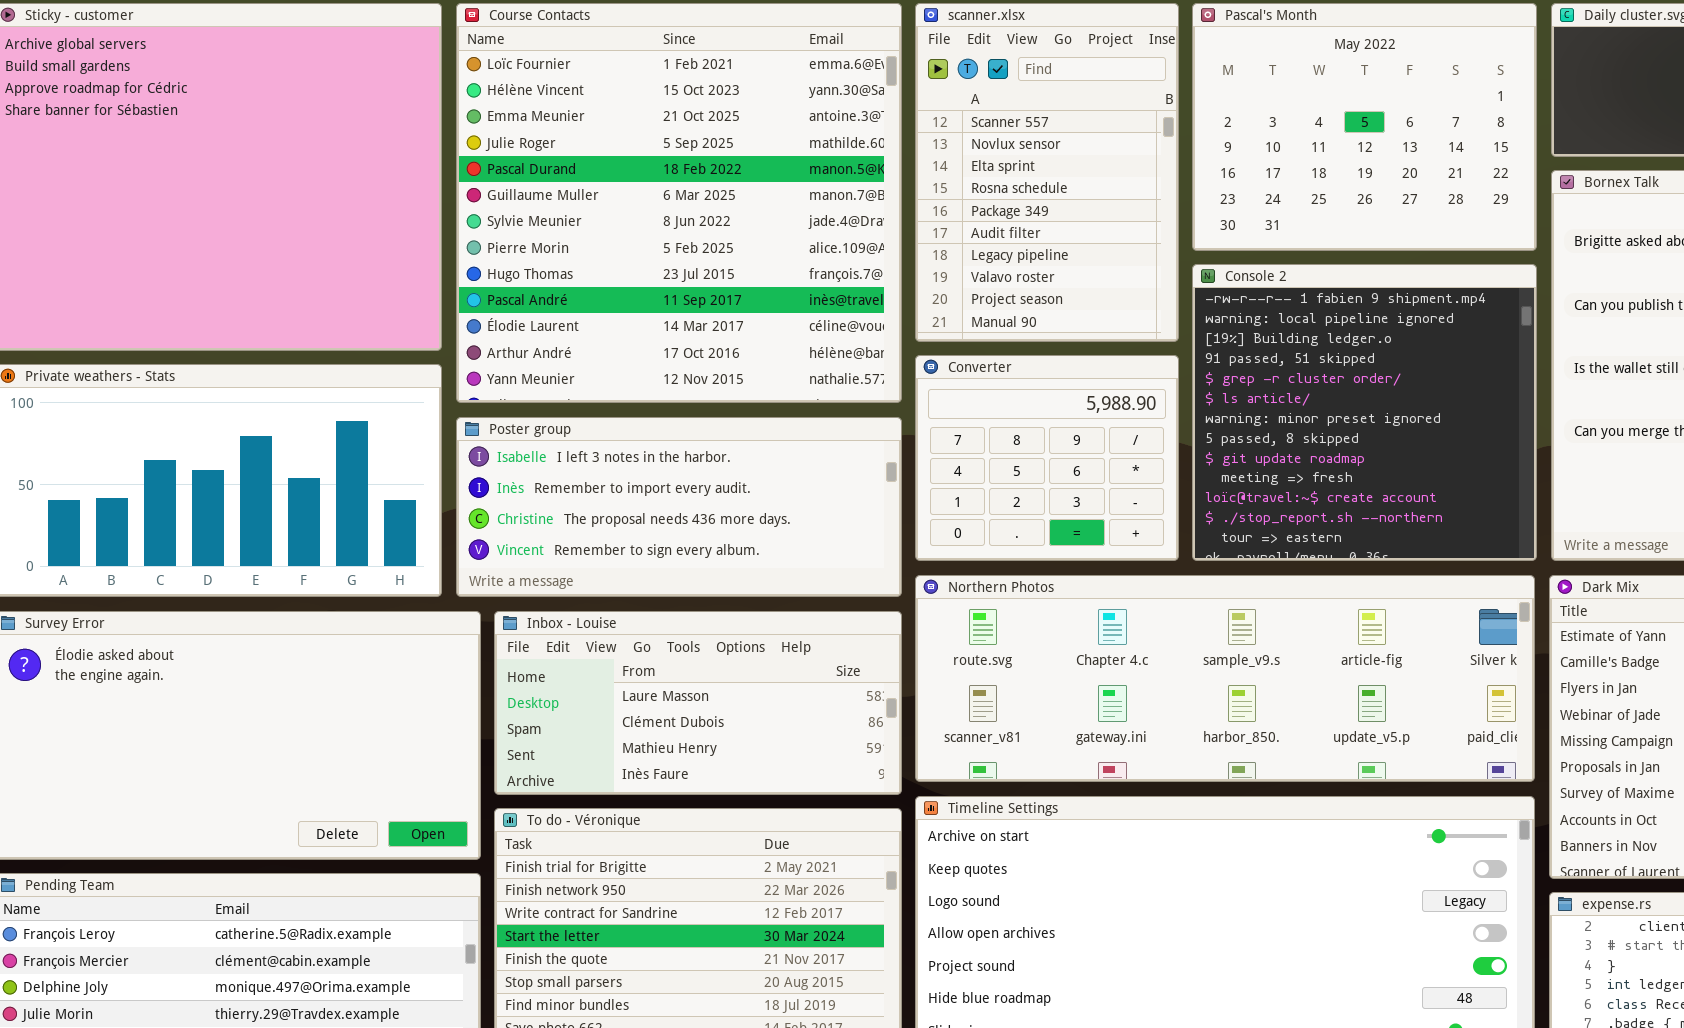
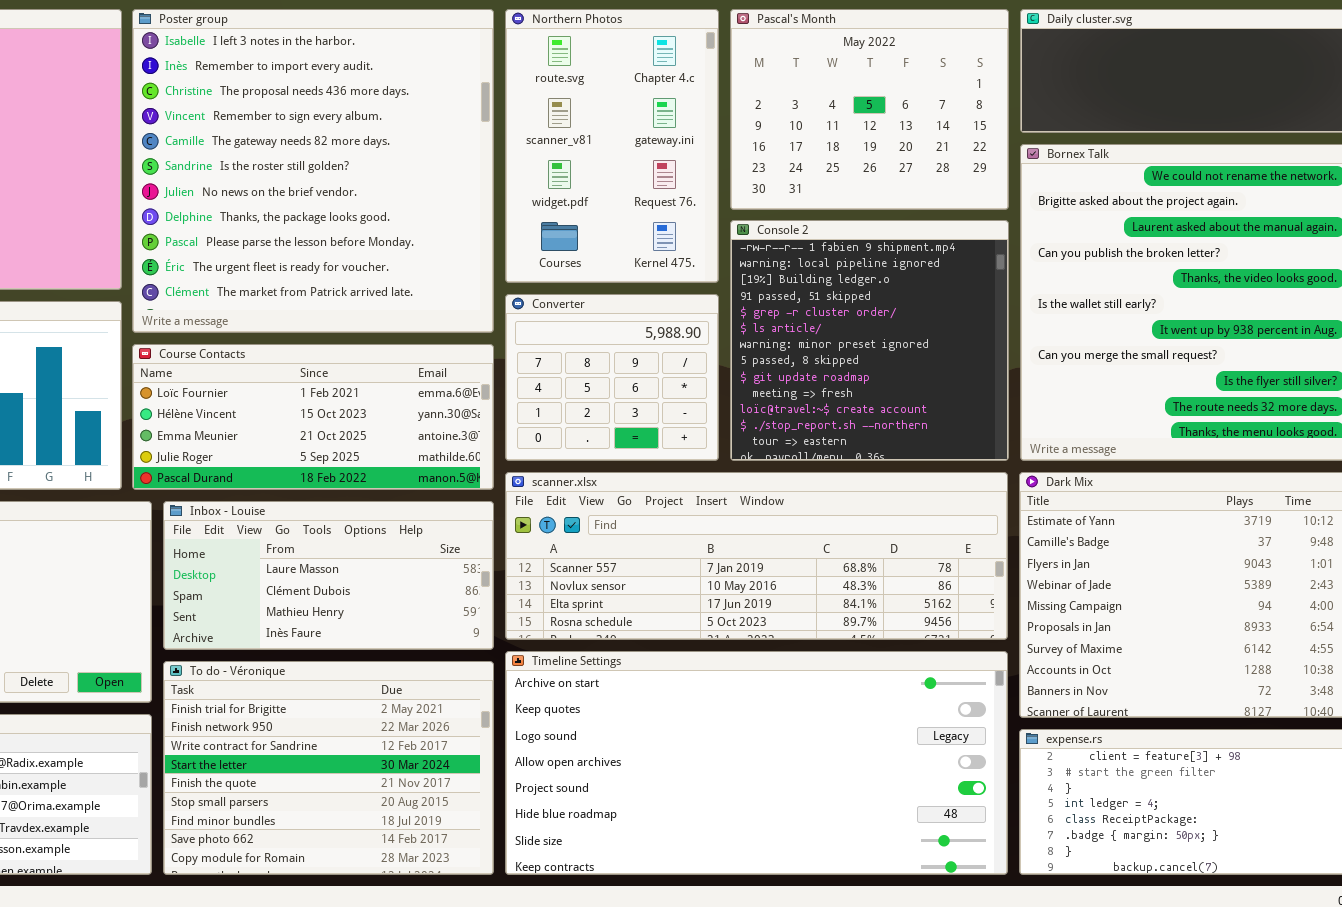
Course Contacts: [456,3,902,403] -> [132,344,494,490], moved, resized
scanner.xlsx: [915,3,1179,342] -> [505,472,1008,640], moved, resized
Poster group: [456,417,902,597] -> [132,9,494,333], moved, resized
Northern Photos: [915,575,1535,782] -> [505,9,719,283], moved, resized

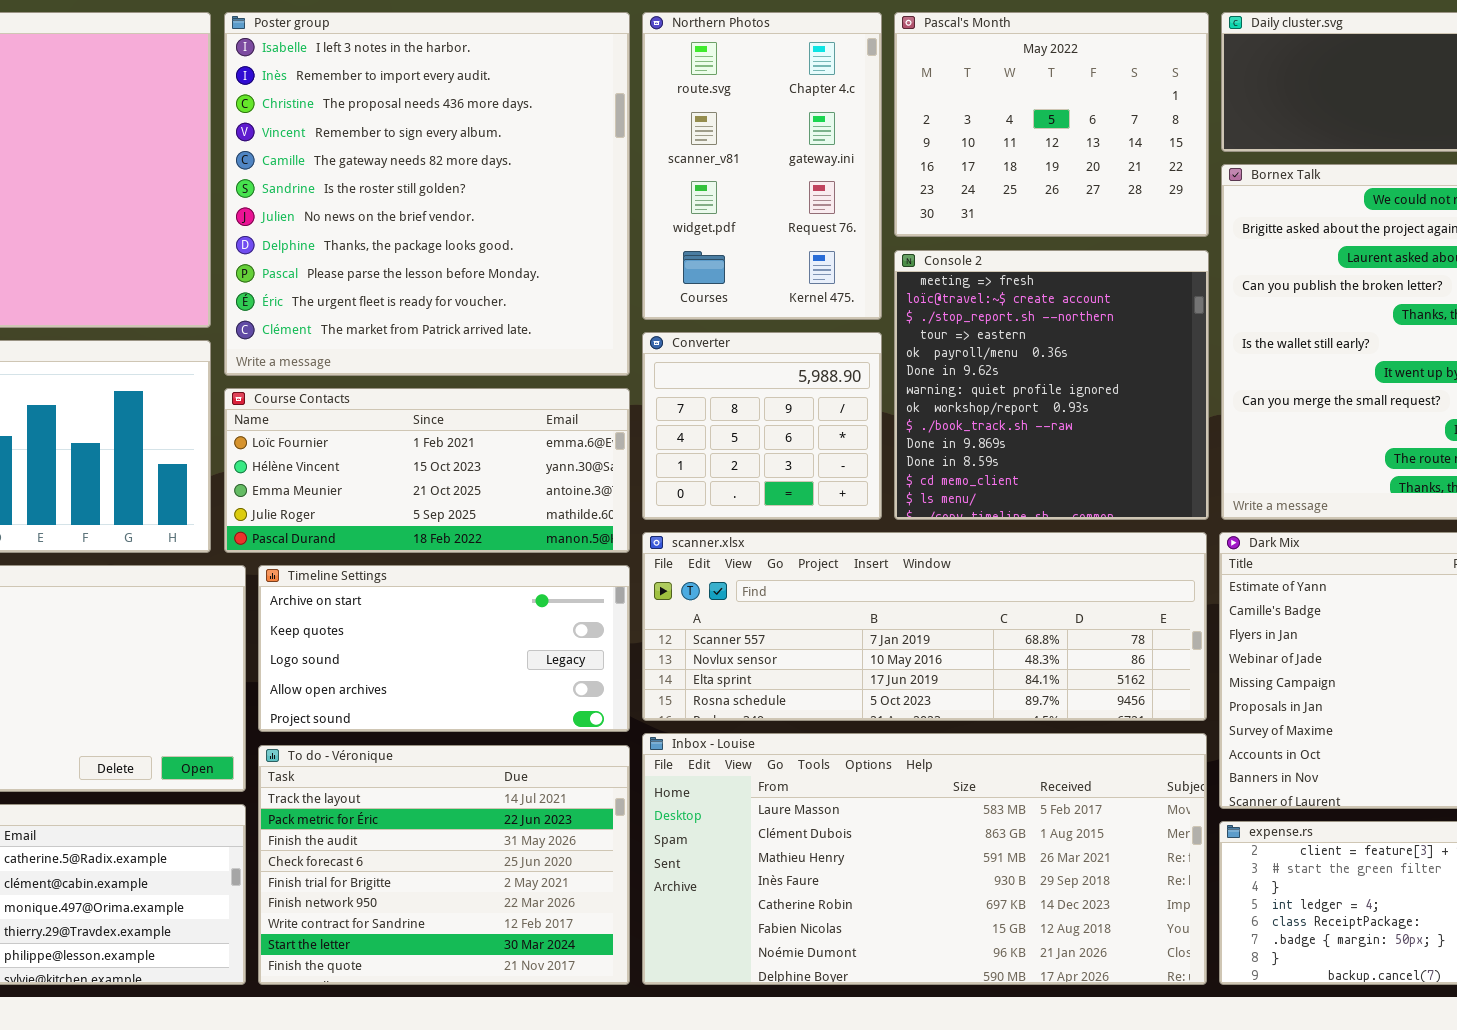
Console 2: [730,220,1009,461] -> [894,250,1209,520], scrolled down 9 rows
Inbox - Louise: [163,501,494,650] -> [642,733,1207,985], moved, resized
Timeline Settings: [505,651,1008,875] -> [258,565,630,732], moved, resized
To do - Véronique: [163,661,494,875] -> [258,745,630,985], scrolled up 4 rows

